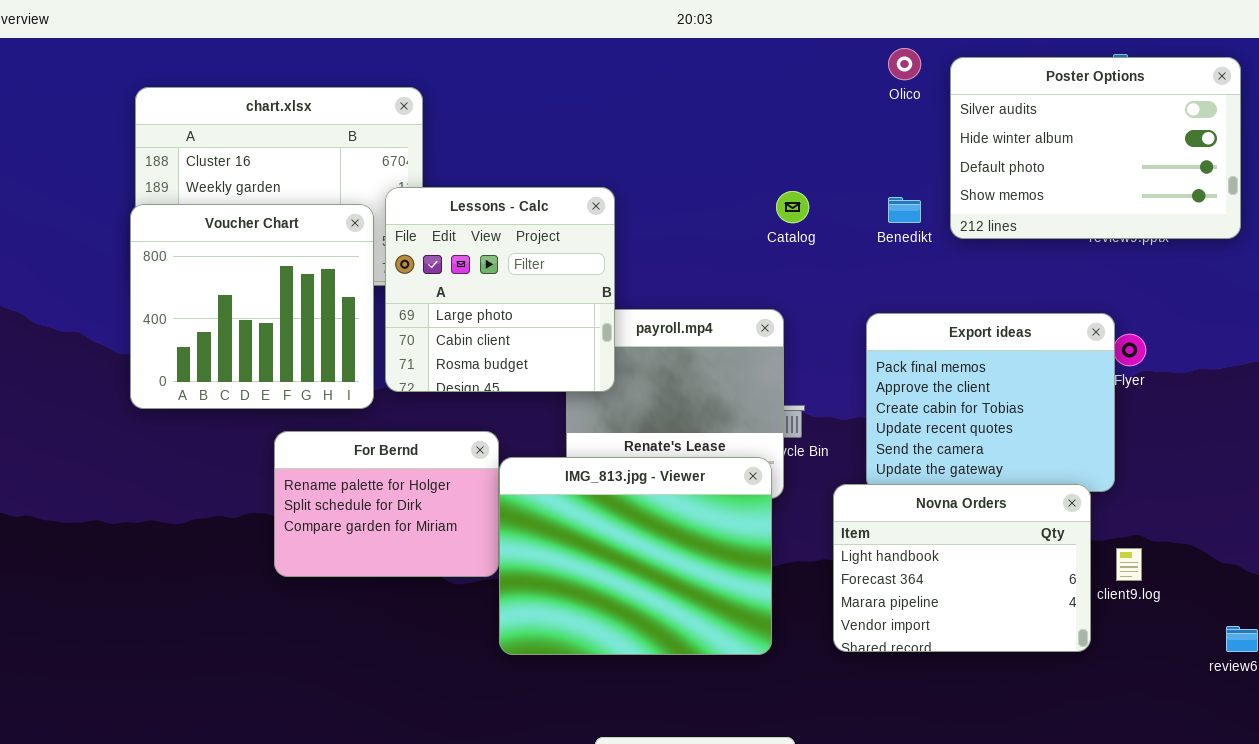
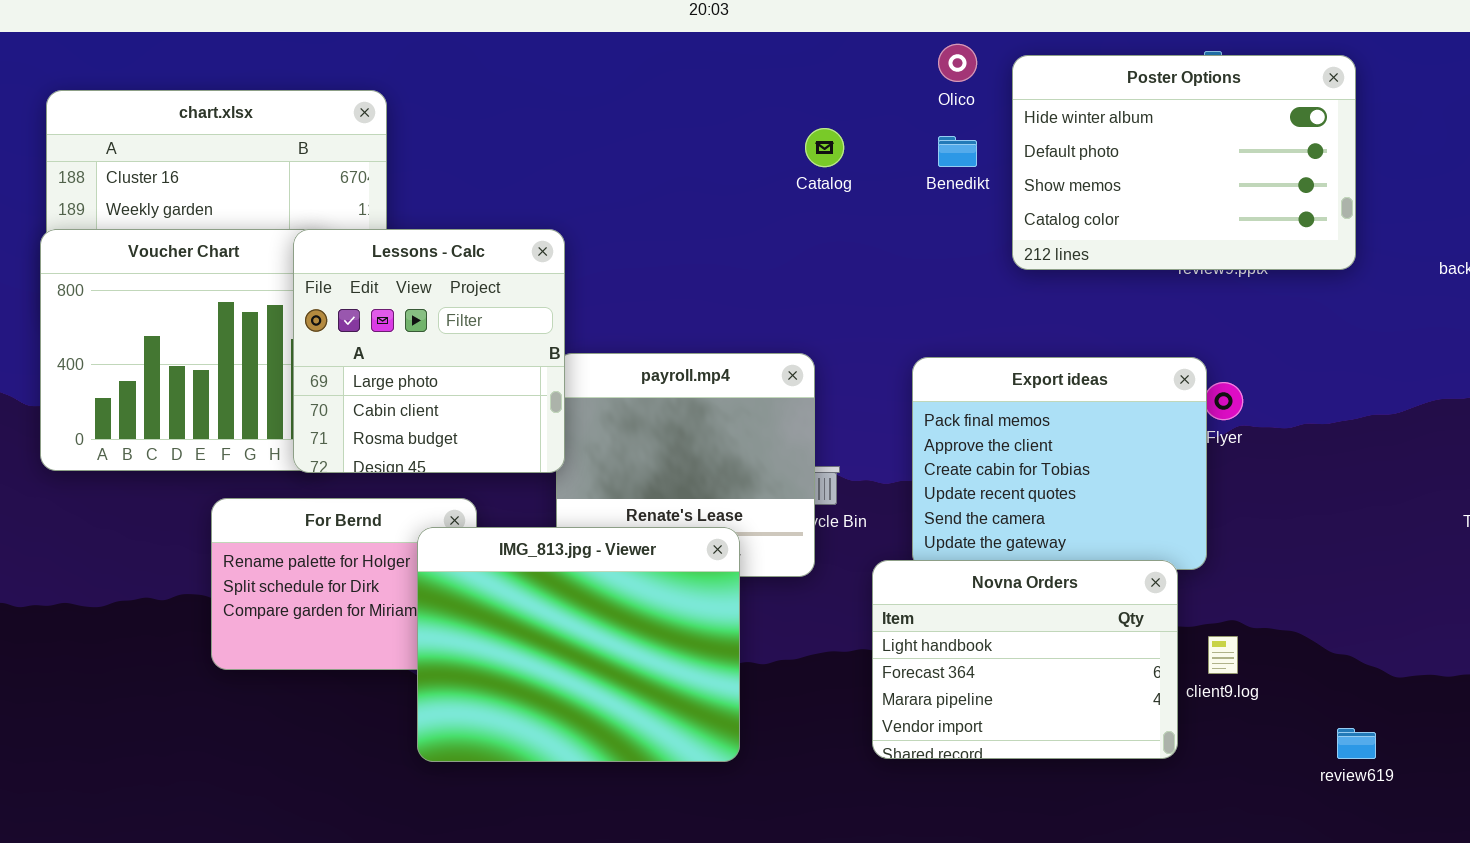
Poster Options: [950,57,1241,239] -> [1012,55,1356,270], scrolled down 1 row
Lessons - Calc: [385,187,615,392] -> [293,229,565,473], moved
Catalog: [776,191,809,223] -> [805,128,844,167], moved
Benedikt: [888,197,921,223] -> [938,136,977,167], moved
IMG_813.jpg - Viewer: [499,457,772,655] -> [417,527,740,762], moved

